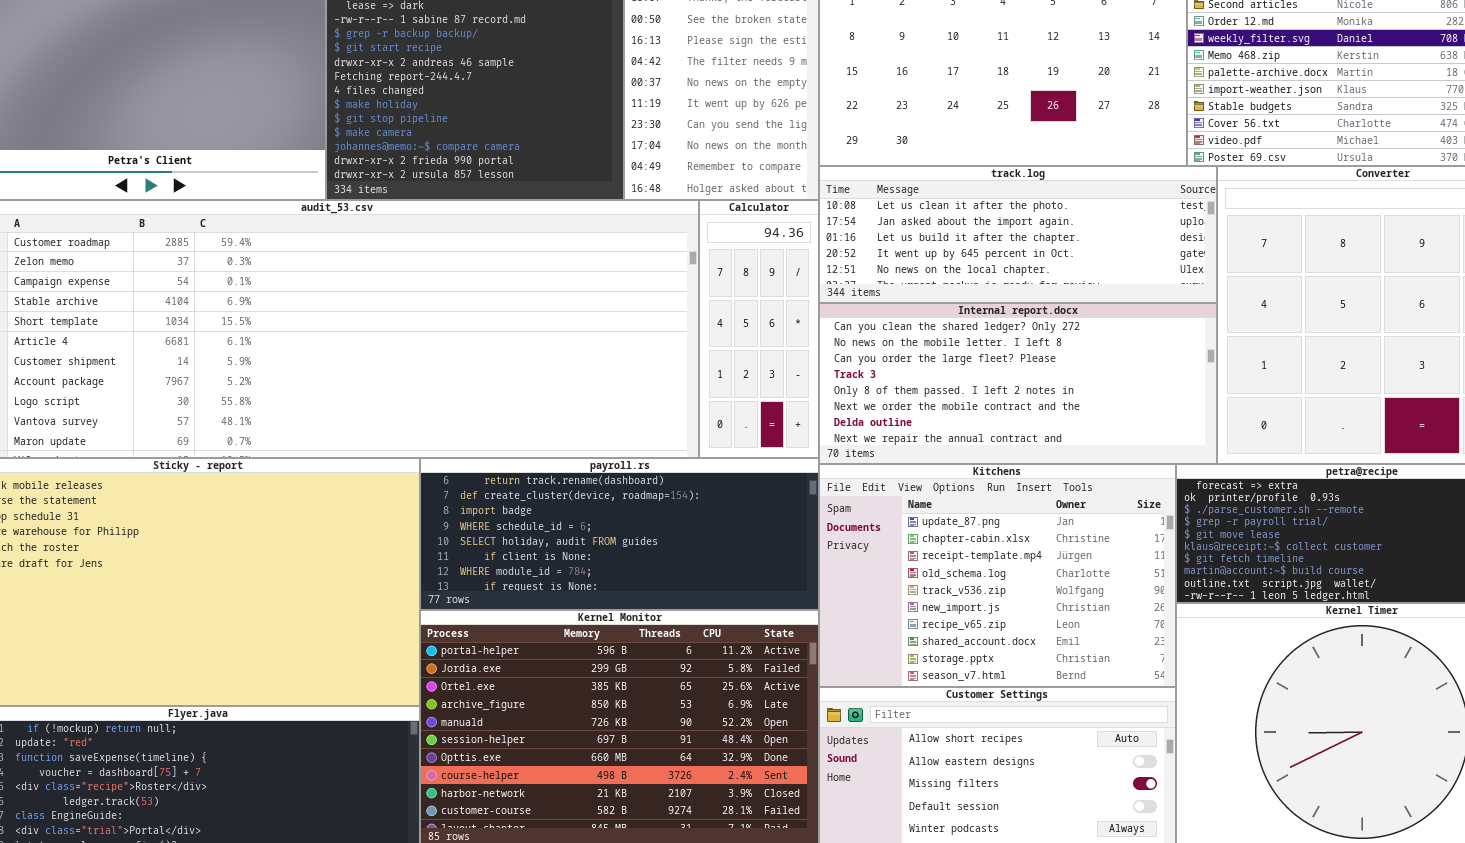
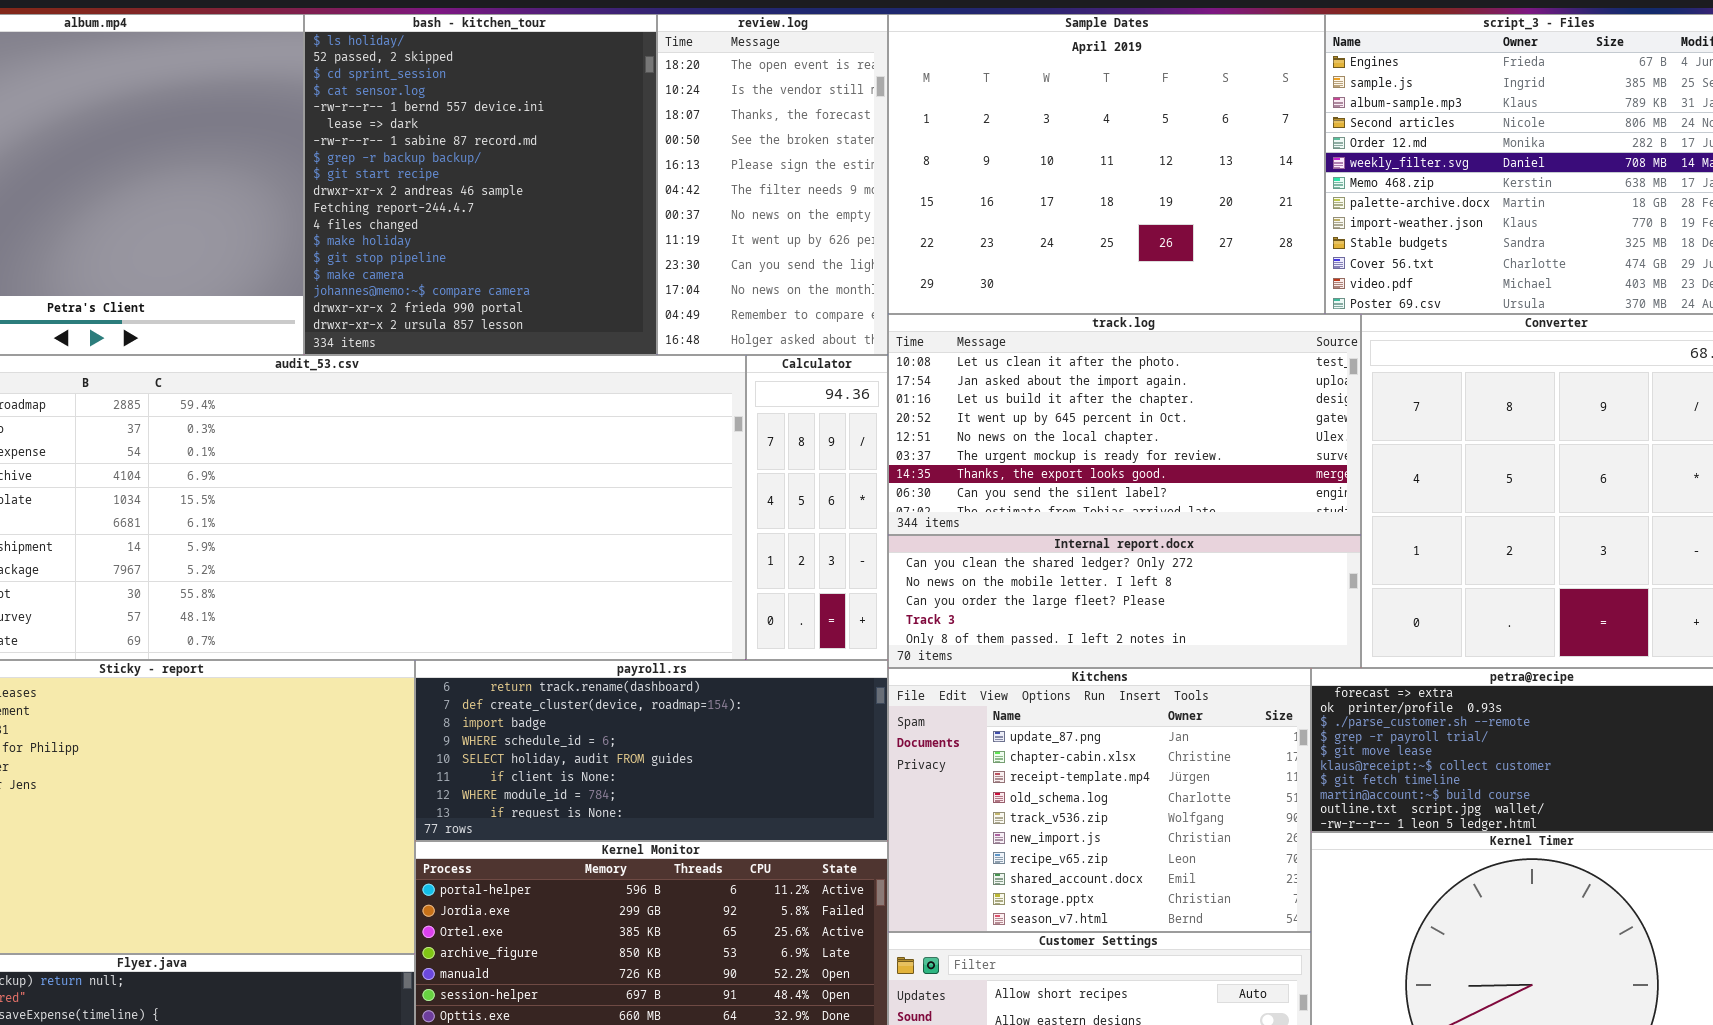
track.log: [819,166,1217,303] -> [888,314,1361,535], resized
Internal report.docx: [819,303,1217,464] -> [888,535,1361,668], resized

